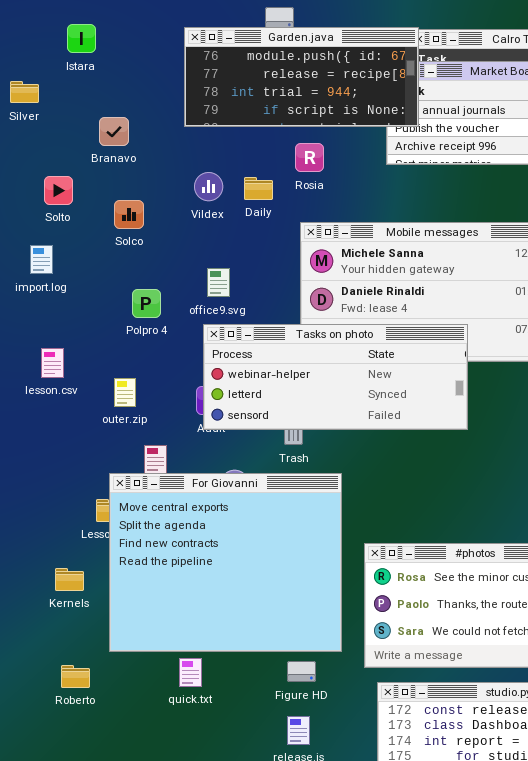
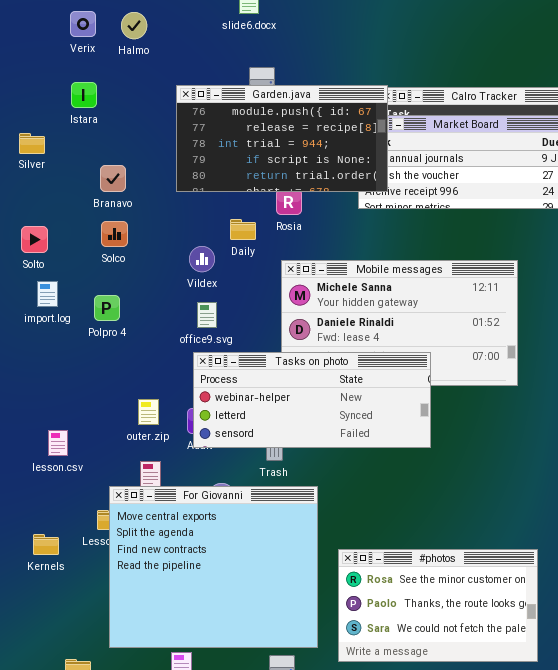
Garden.java: [184,27,419,127] -> [176,85,388,192], resized
Vildex: [194,172,223,201] -> [189,246,215,272], moved
Solto: [44,176,73,205] -> [21,226,48,253], moved
Solco: [114,200,144,229] -> [101,221,128,247], moved
Polpro 4: [132,289,161,318] -> [94,295,120,321], moved
lesson.csv: [41,348,64,378] -> [48,430,68,456], moved
outer.zip: [114,378,136,407] -> [138,399,159,425], moved
Kernels: [55,568,84,591] -> [33,534,59,555], moved

